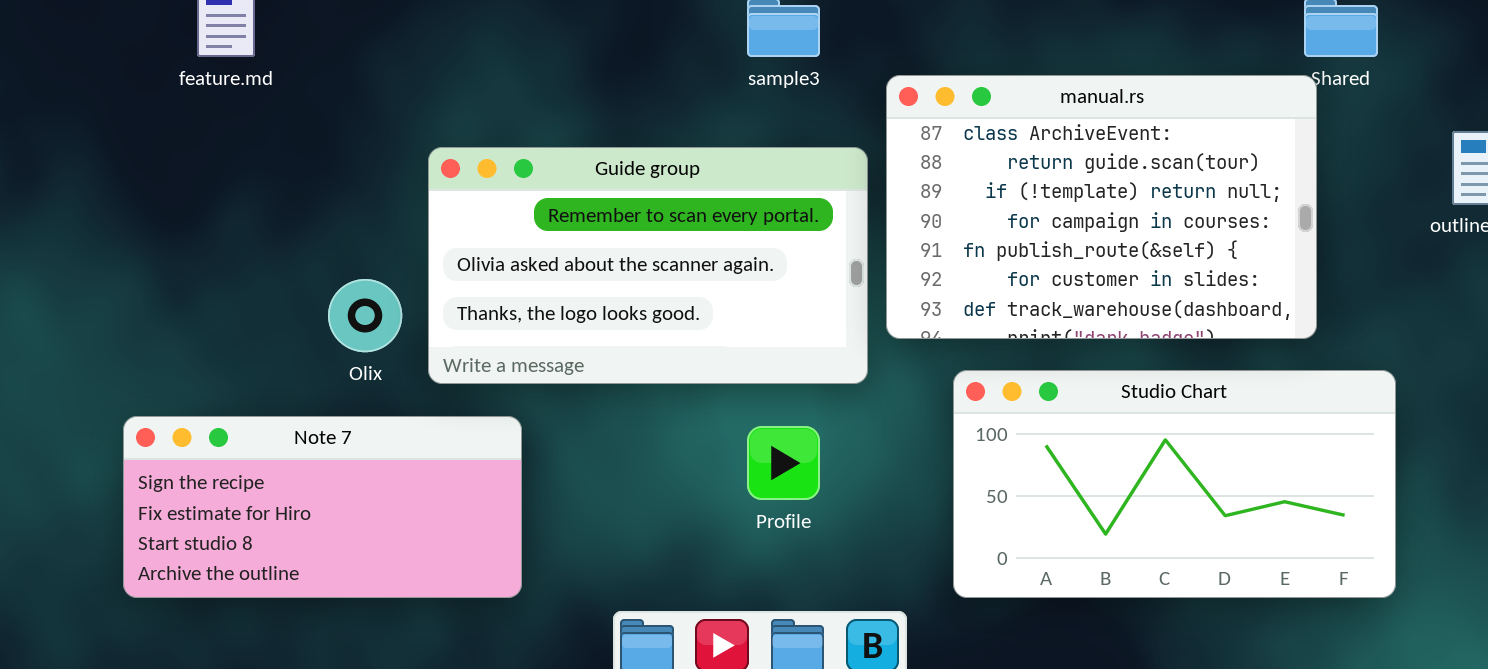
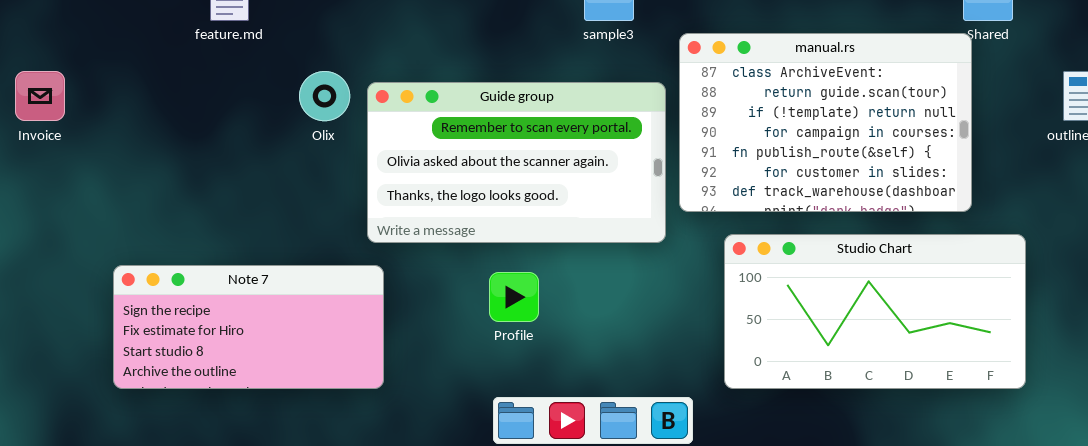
Olix: [328,279,402,352] -> [299,71,350,121], moved
Note 7: [123,416,522,598] -> [113,265,384,389], moved
Profile: [747,426,820,500] -> [489,272,539,322], moved

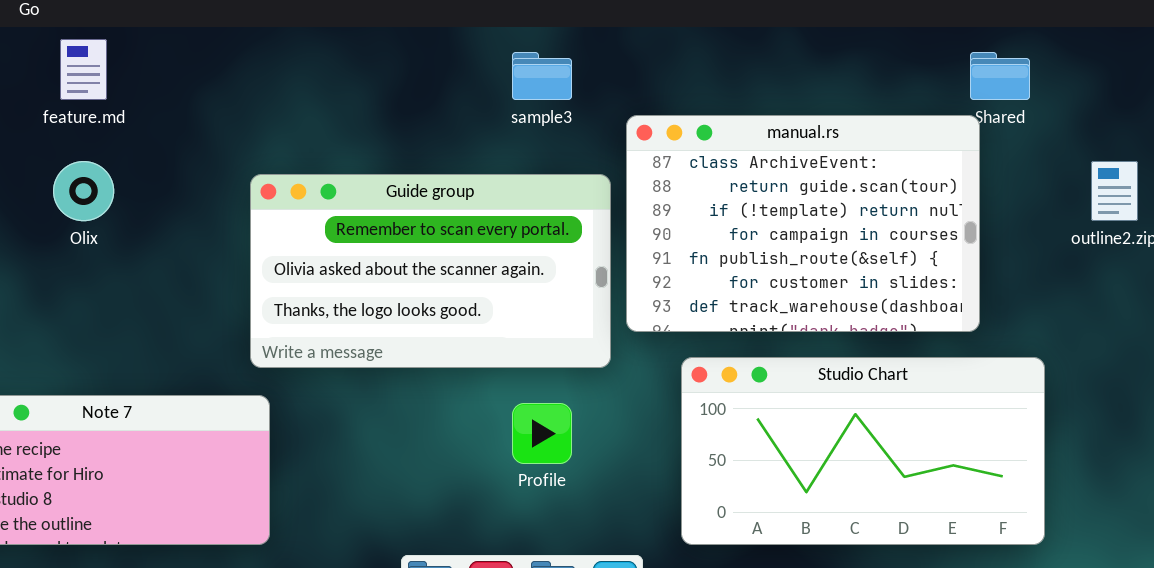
Olix: [299,71,350,121] -> [53,161,114,221], moved
Profile: [489,272,539,322] -> [512,403,572,464], moved

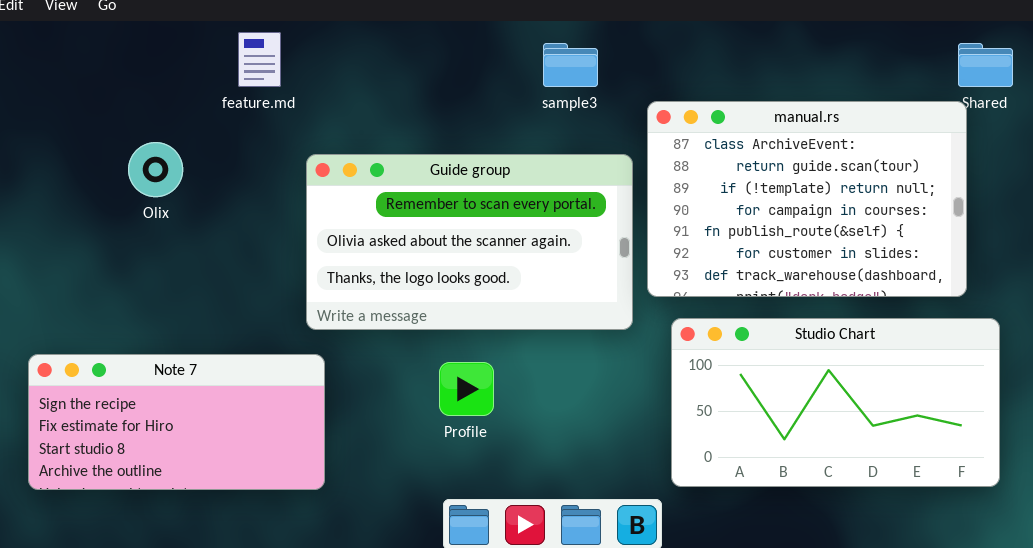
feature.md: [60,39,107,100] -> [238,32,281,87], moved
Studio Chart: [681,357,1045,545] -> [671,318,1000,487], moved
Profile: [512,403,572,464] -> [439,362,494,416], moved

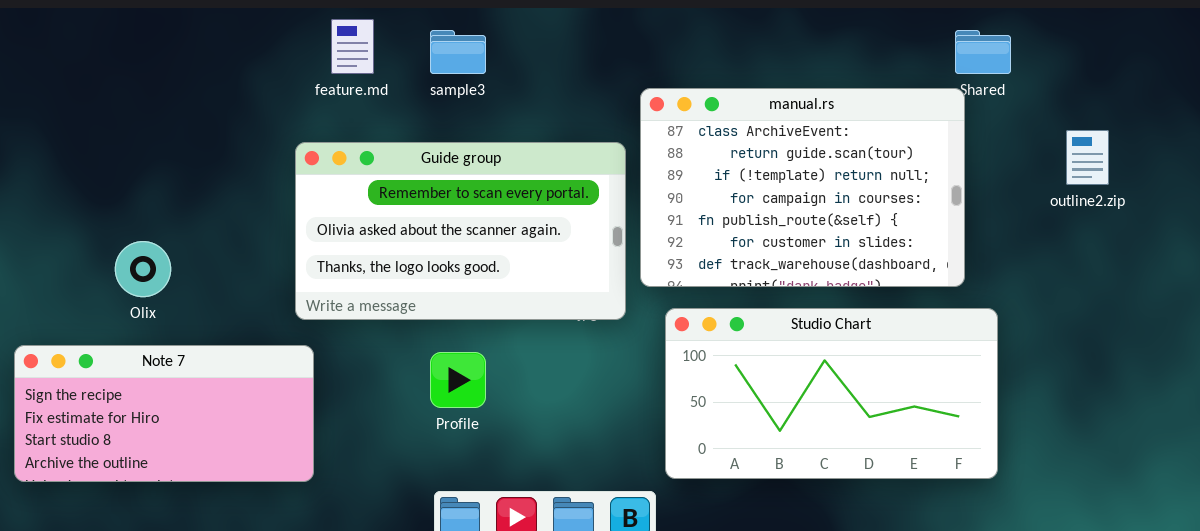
feature.md: [238,32,281,87] -> [331,19,374,74], moved
sample3: [543,43,598,87] -> [430,30,486,74], moved
Olix: [128,142,183,197] -> [115,241,171,297], moved

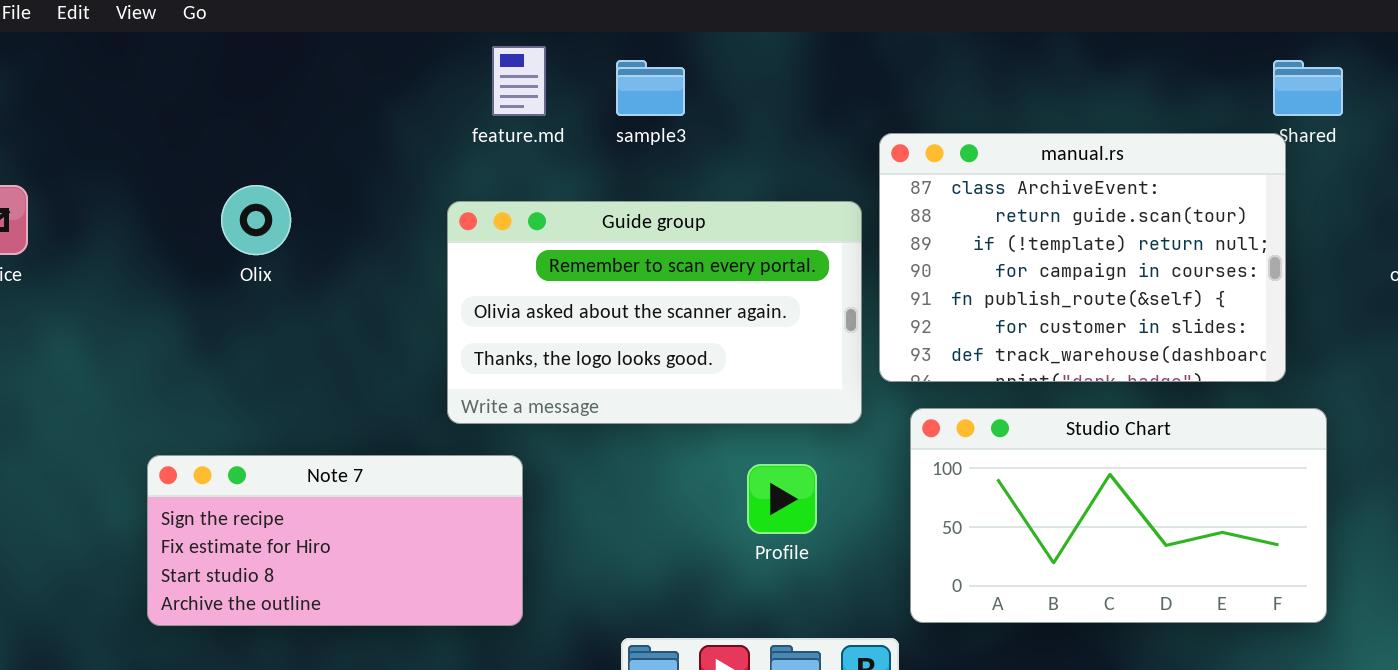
Olix: [115,241,171,297] -> [221,185,291,255], moved
Note 7: [14,345,314,482] -> [147,455,523,626], moved
Profile: [430,352,486,408] -> [747,464,817,534], moved

